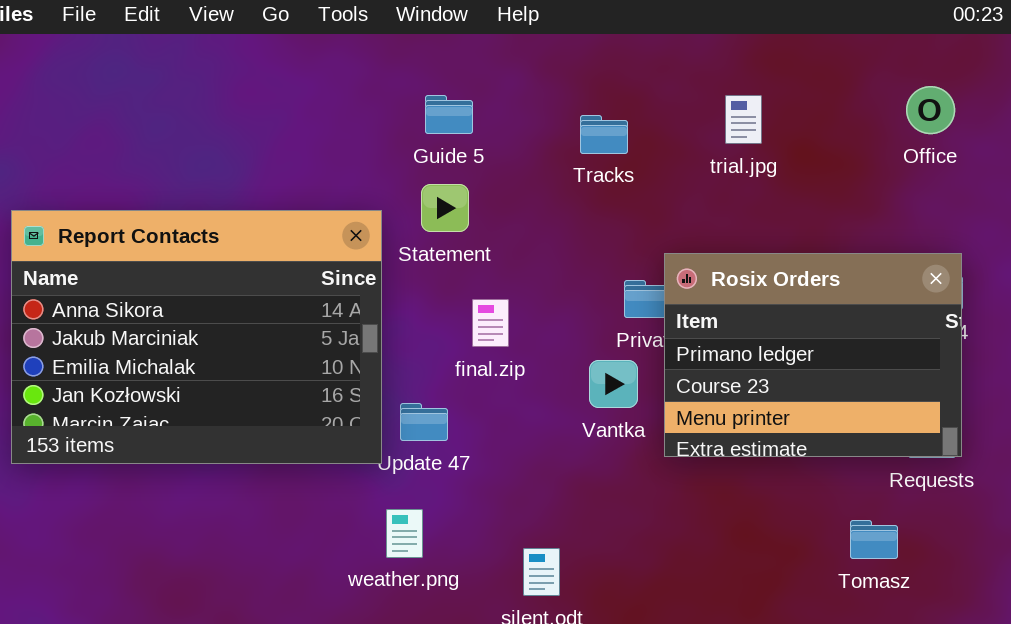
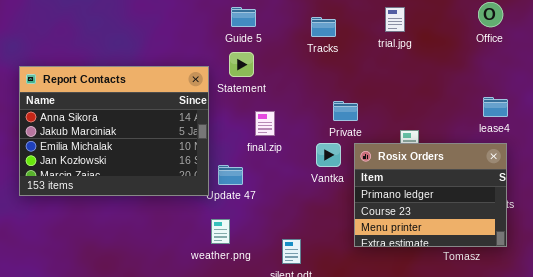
Rosix Orders: [664,253,962,457] -> [354,143,507,247], moved

